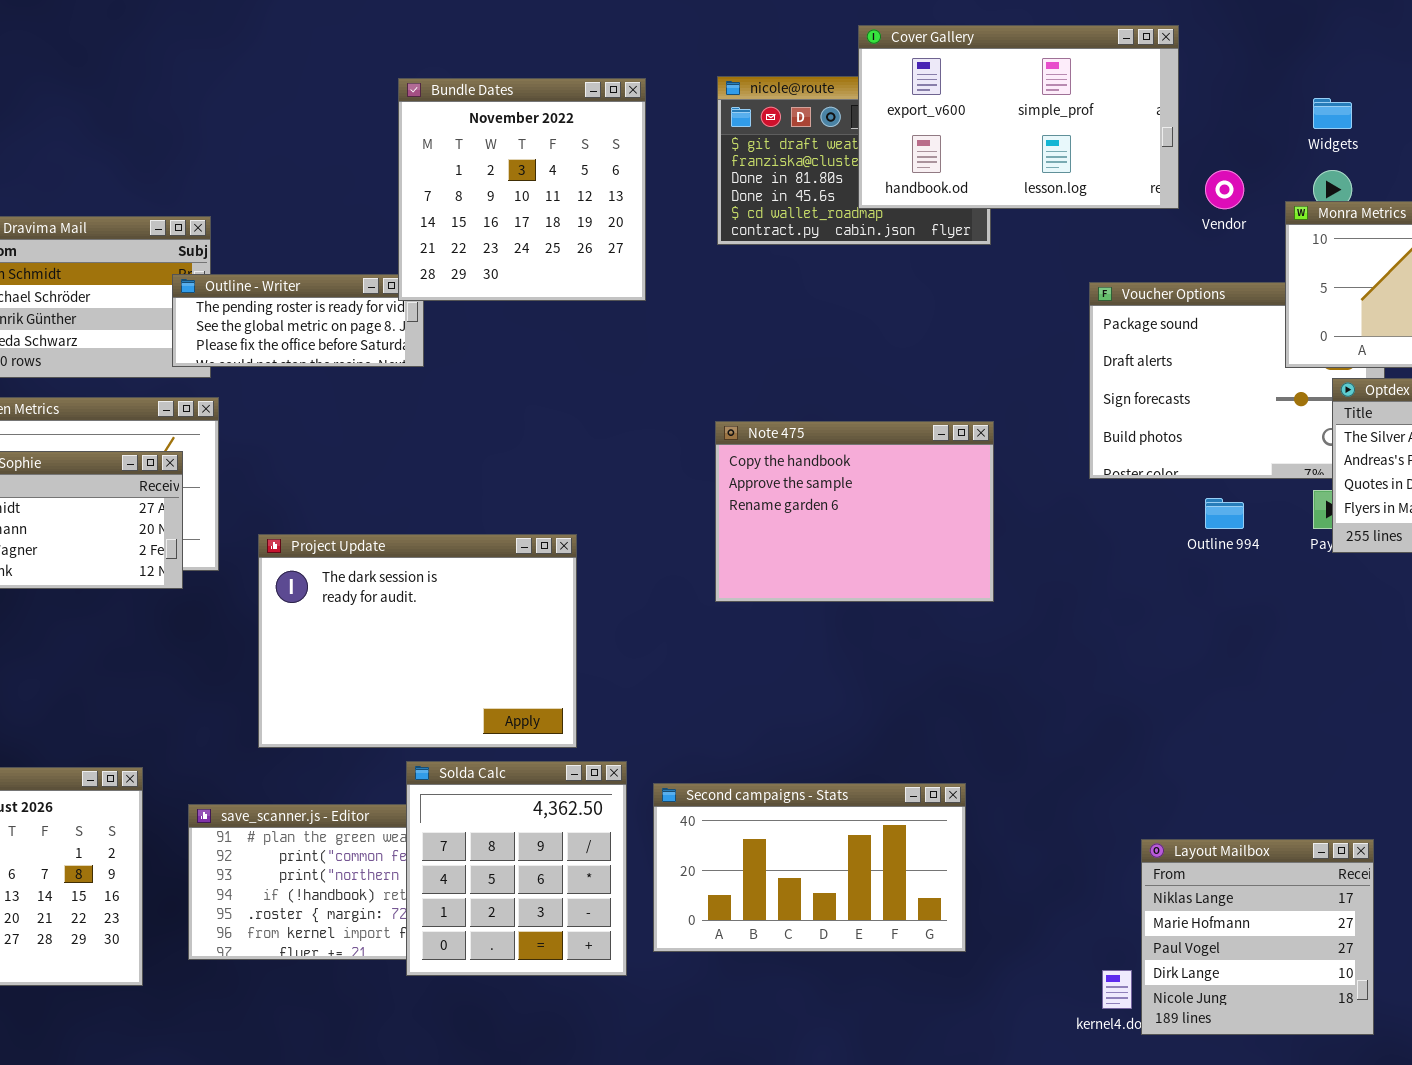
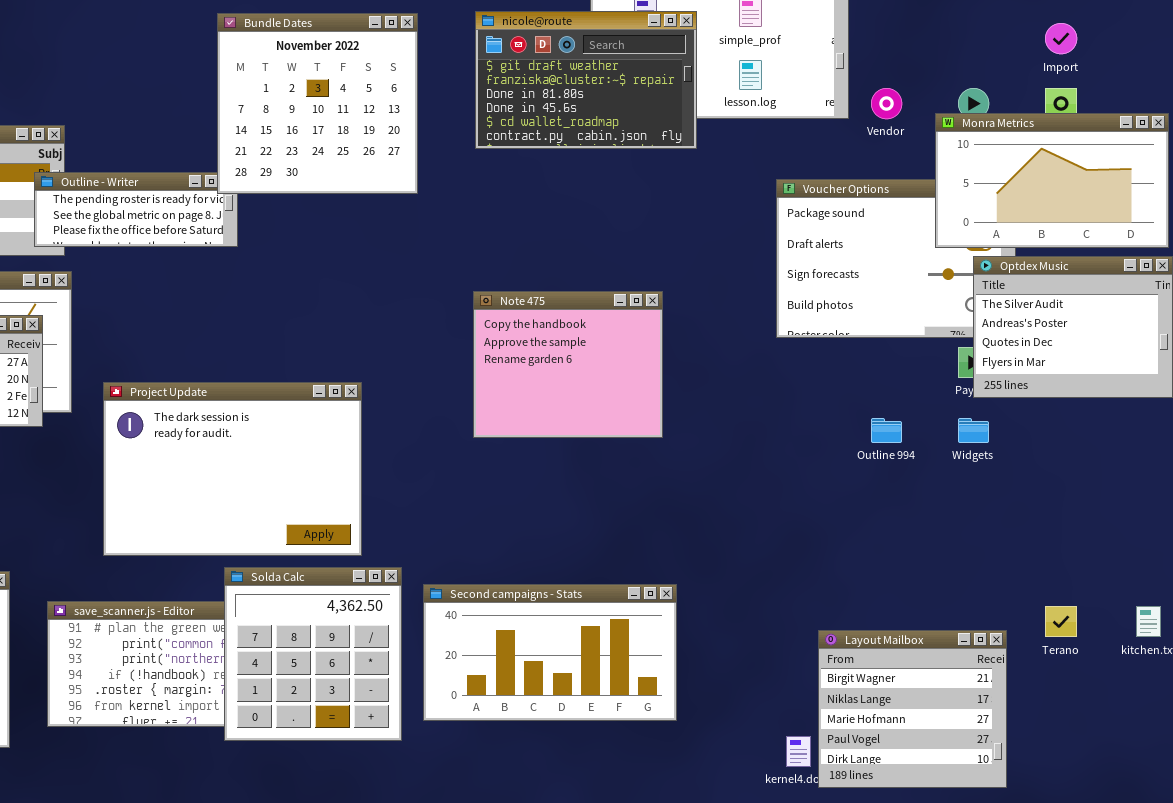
nicole@route: [717,76,991,245] -> [475,11,697,149], raised
Widgets: [1313,98,1352,129] -> [958,418,989,443], moved
Note 475: [715,421,994,602] -> [473,291,663,438], resized
Outline 994: [1205,498,1244,529] -> [871,418,902,443], moved
Layout Mailbox: [1141,839,1374,1035] -> [818,630,1007,788], scrolled up 1 row

